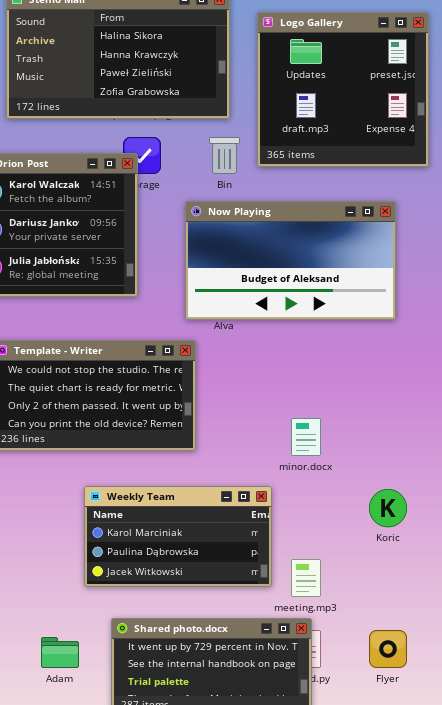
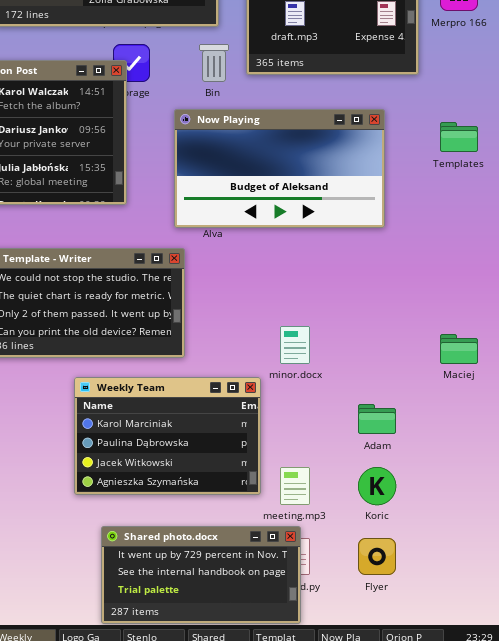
Weekly Team: [84,486,272,587] -> [74,377,261,495], resized
Koric: [369,489,407,527] -> [358,467,396,505], moved
Adam: [41,637,79,668] -> [358,404,396,434], moved

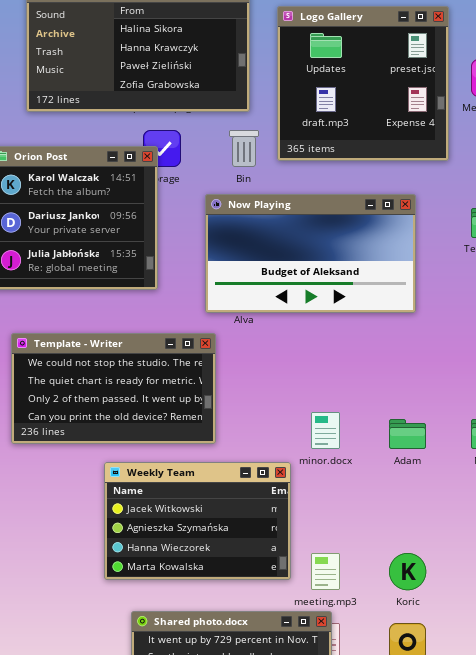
Weekly Team: [74,377,261,495] -> [104,462,291,580], scrolled down 2 rows
Adam: [358,404,396,434] -> [389,419,426,449], moved

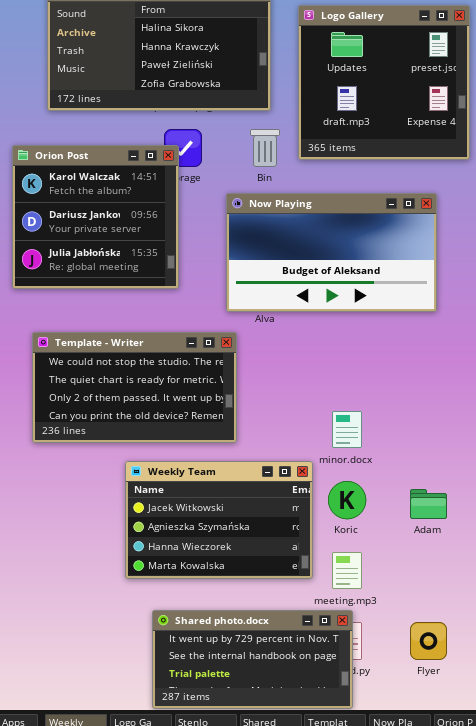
Adam: [389,419,426,449] -> [410,489,447,519], moved
Koric: [389,553,426,590] -> [328,481,366,519], moved

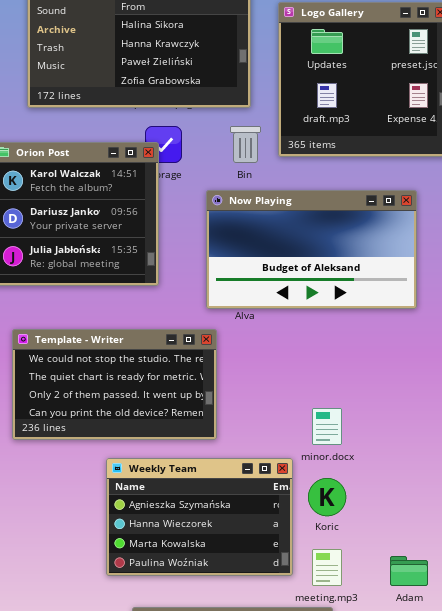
Weekly Team: [125,461,313,579] -> [106,458,293,576], scrolled down 1 row
Adam: [410,489,447,519] -> [390,556,428,586], moved

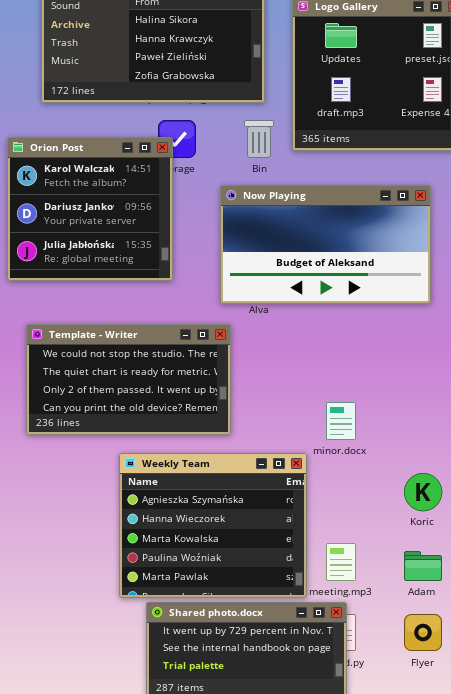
Weekly Team: [106,458,293,576] -> [119,453,307,598], resized
Koric: [308,478,346,516] -> [404,473,442,511], moved

